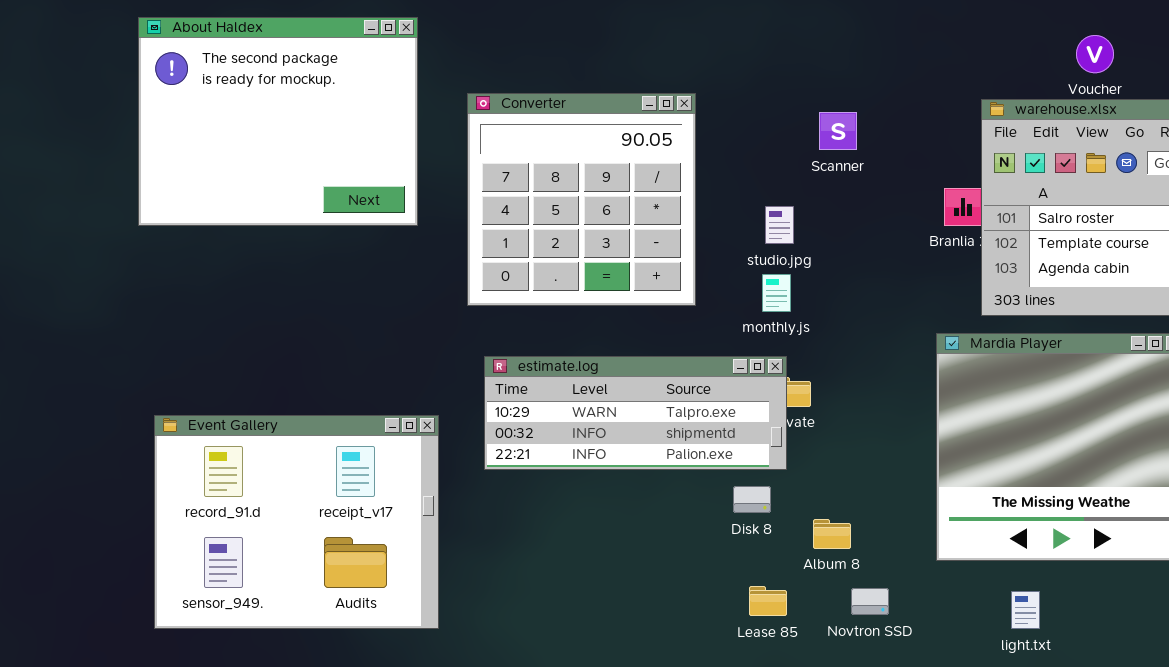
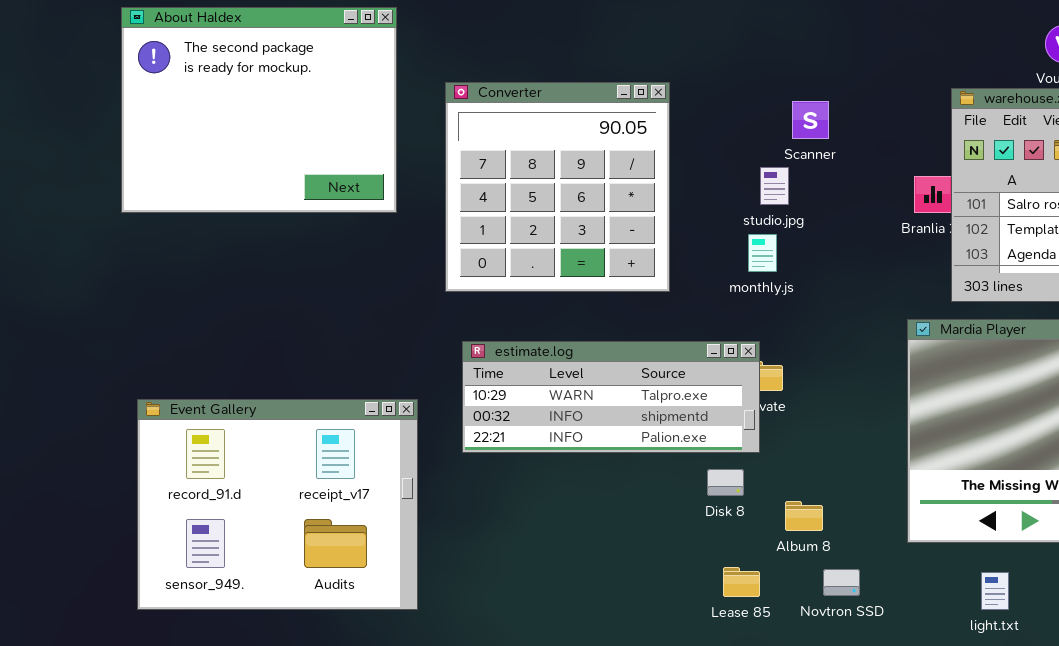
studio.jpg: [765,206,794,244] -> [760,167,789,205], moved
monthly.js: [762,274,791,312] -> [748,234,777,272], moved

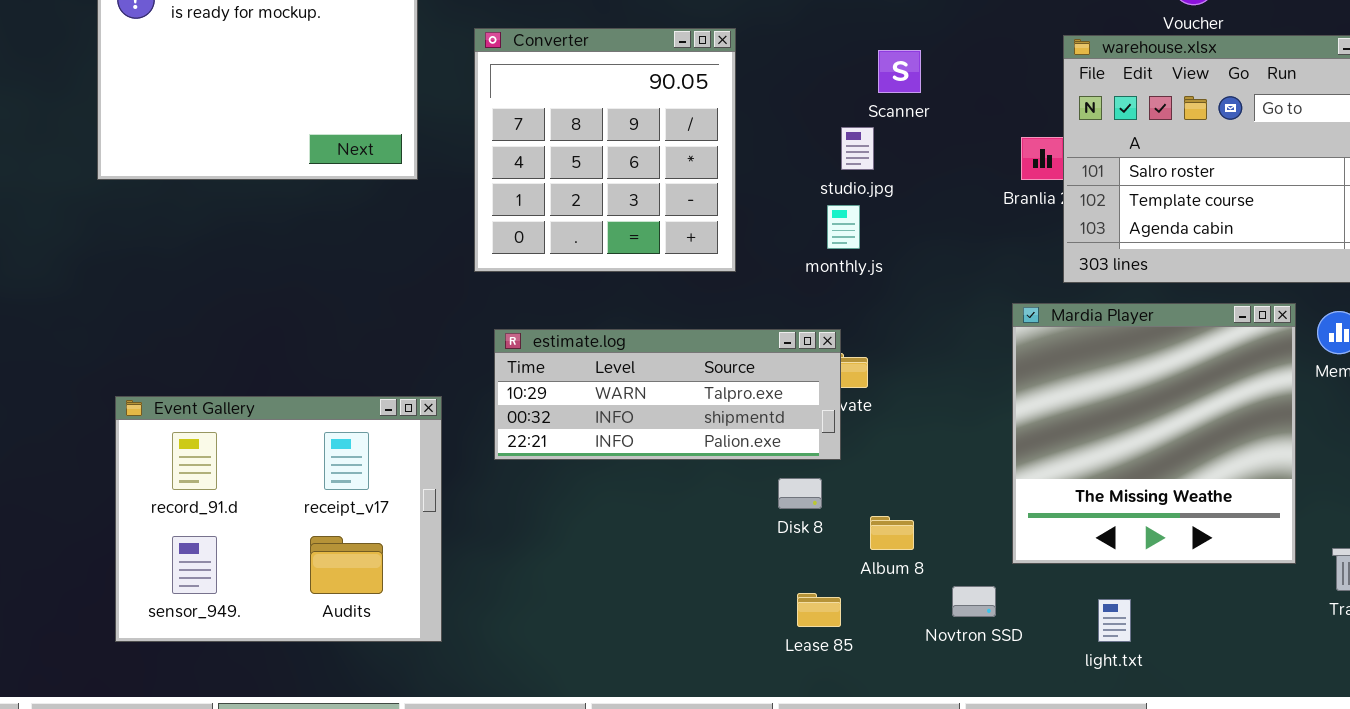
Novtron SSD: [823,569,860,596] -> [952,586,996,617], moved

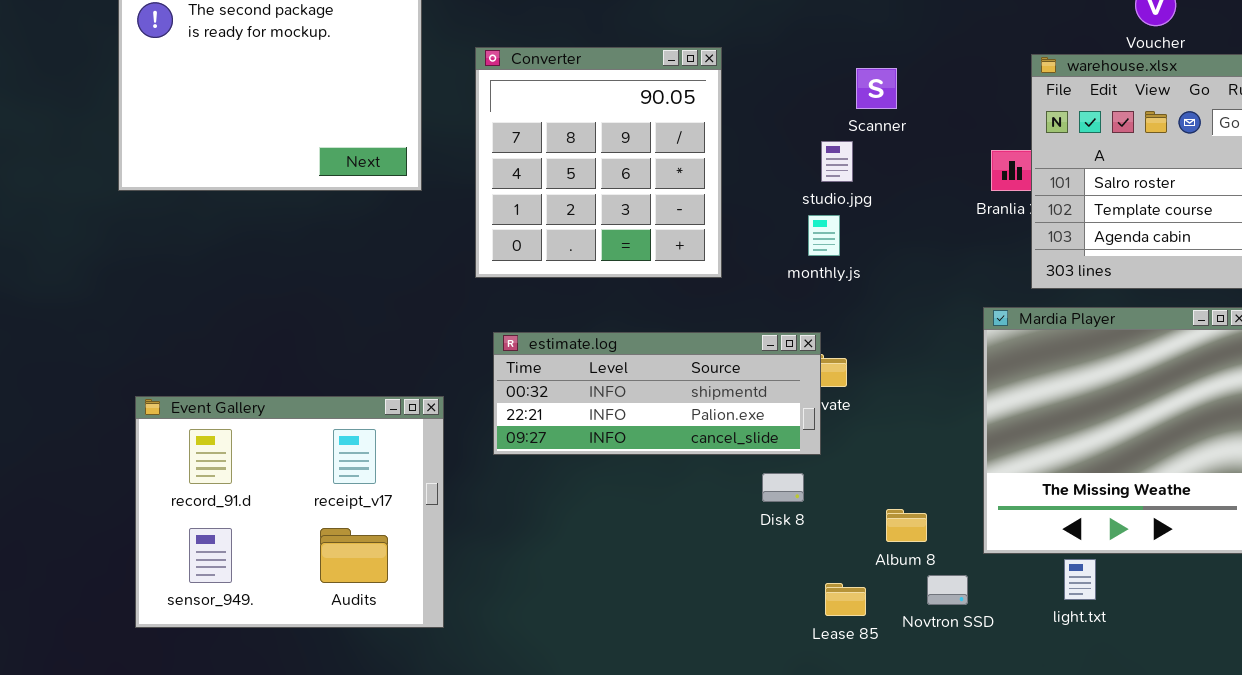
estimate.log: [494,329,841,460] -> [493,332,821,455], scrolled down 1 row
Album 8: [870,516,914,550] -> [886,509,927,542], moved
Lease 85: [797,593,841,627] -> [825,583,866,616], moved
light.txt: [1098,599,1131,642] -> [1064,559,1096,600], moved

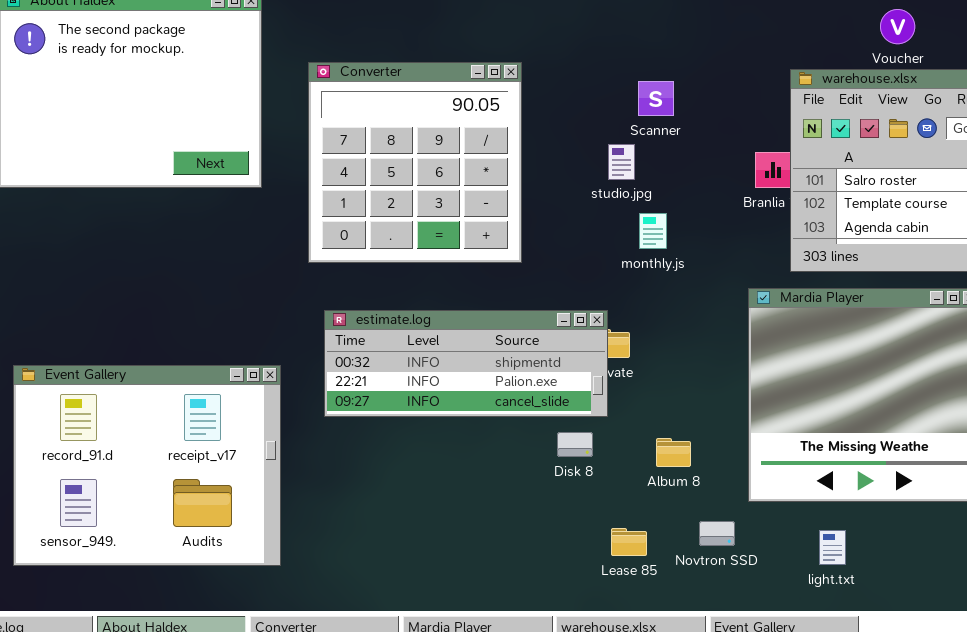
monthly.js: [808,215,840,256] -> [639,213,667,249], moved
Album 8: [886,509,927,542] -> [656,438,691,467], moved
light.txt: [1064,559,1096,600] -> [819,530,846,565], moved

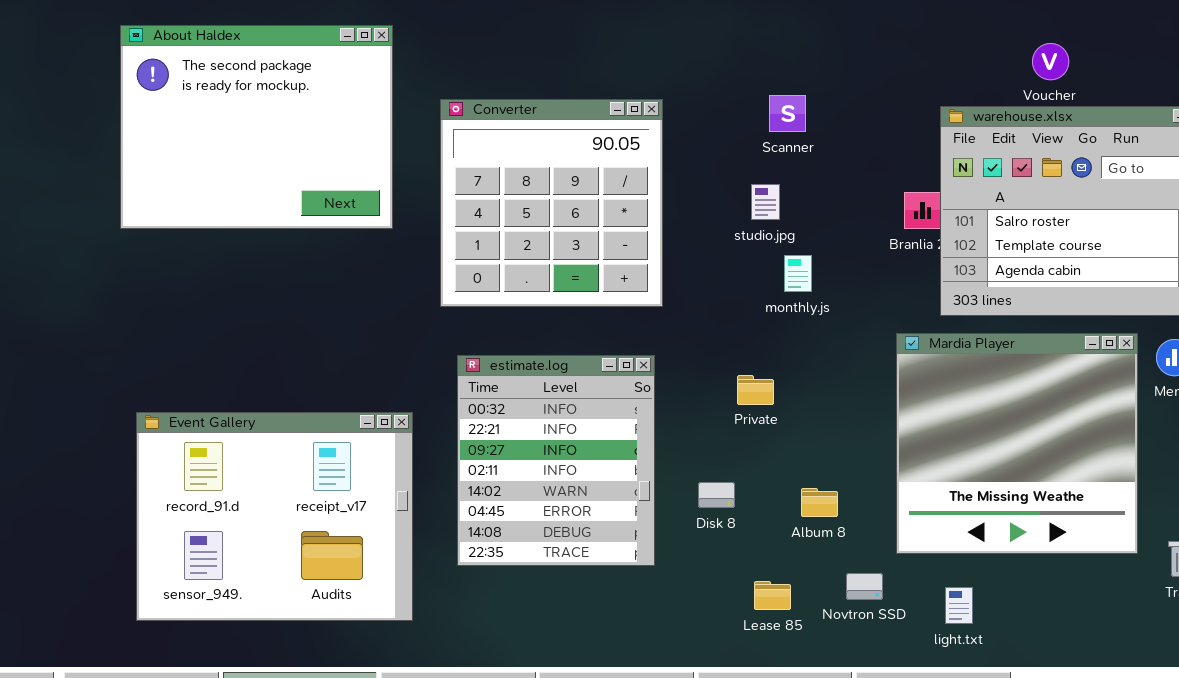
Scanner: [638,81,674,116] -> [769,95,806,132], moved
estimate.log: [324,310,608,417] -> [457,355,655,566], resized
light.txt: [819,530,846,565] -> [945,587,973,624], moved

